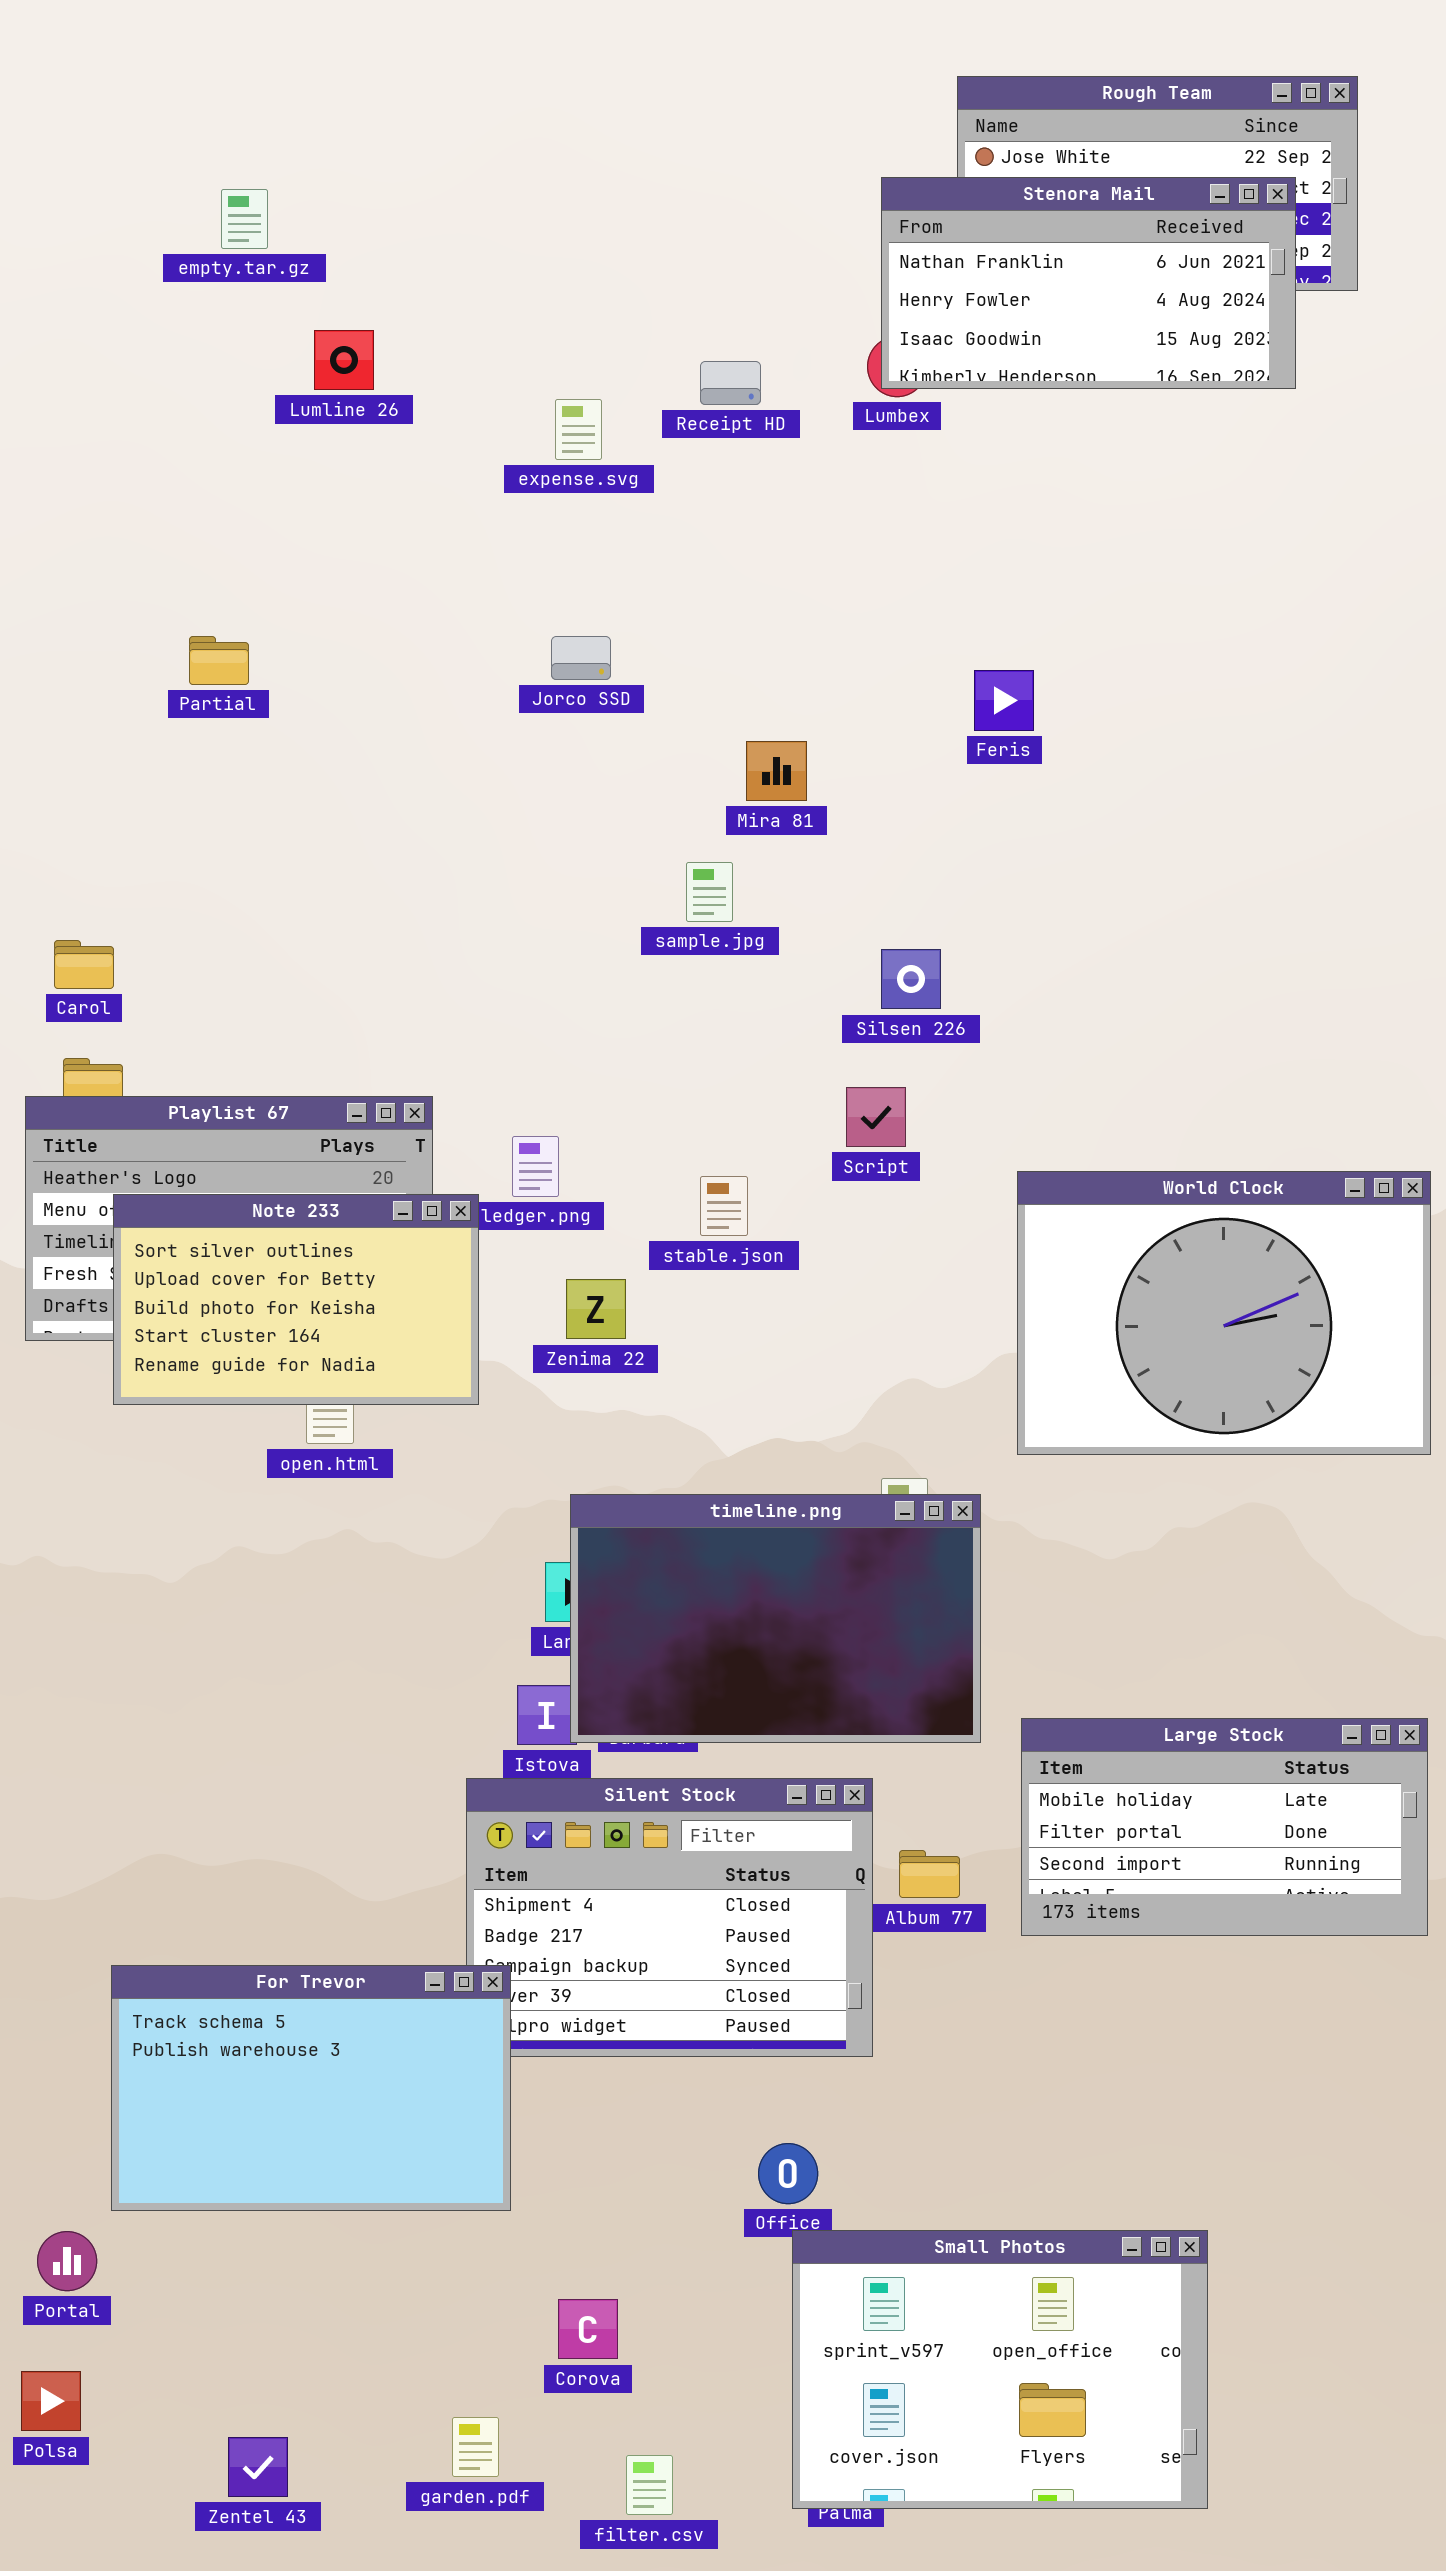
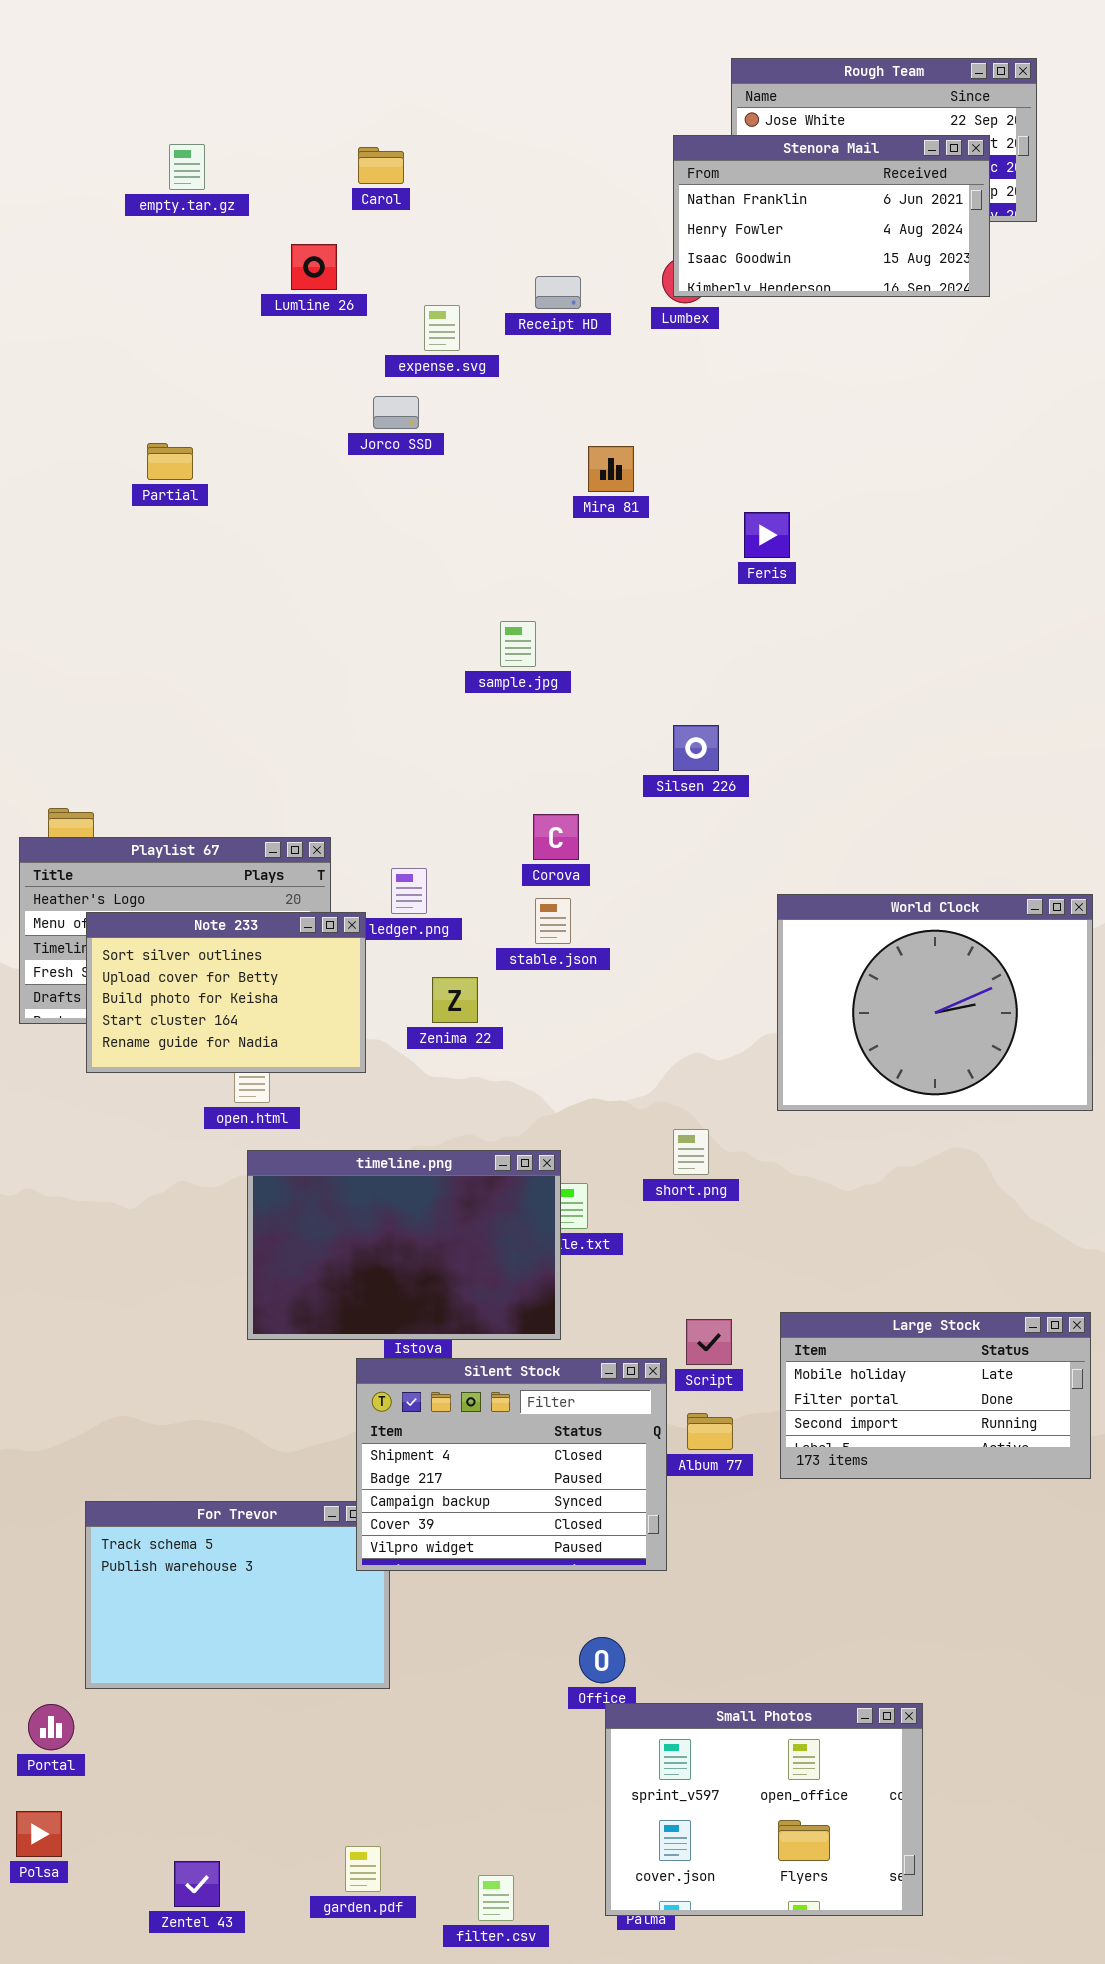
Lumline 26: [314,330,374,390] -> [291,244,337,290], moved
Partial: [189,636,249,685] -> [147,443,193,480], moved
Jorco SSD: [551,636,611,680] -> [373,396,419,429], moved
Mira 81: [746,741,807,801] -> [588,446,634,492], moved
sample.jpg: [686,862,733,922] -> [500,621,536,667], moved
Carol: [54,940,114,989] -> [358,147,404,184], moved
Script: [846,1087,906,1147] -> [686,1319,732,1365], moved
timeline.png: [570,1494,981,1743] -> [247,1150,561,1340], moved
Silent Stock: [466,1778,873,2057] -> [356,1358,667,1571], raised
Corova: [558,2299,618,2359] -> [533,814,579,860], moved

